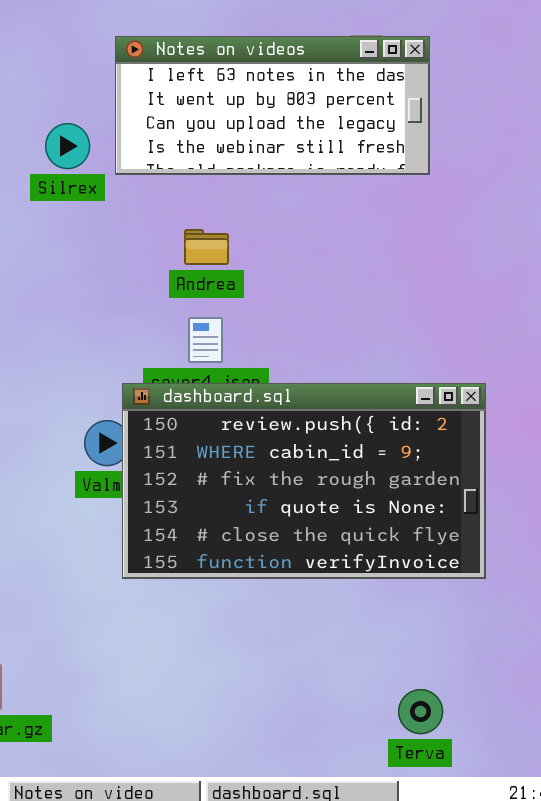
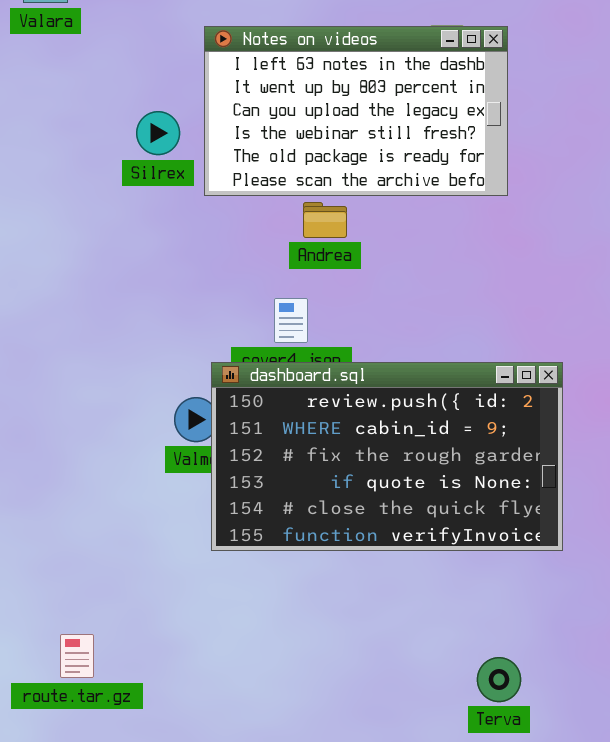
Notes on videos: [115,36,430,175] -> [204,26,508,196], resized
Andrea: [184,229,229,265] -> [303,202,347,238], moved

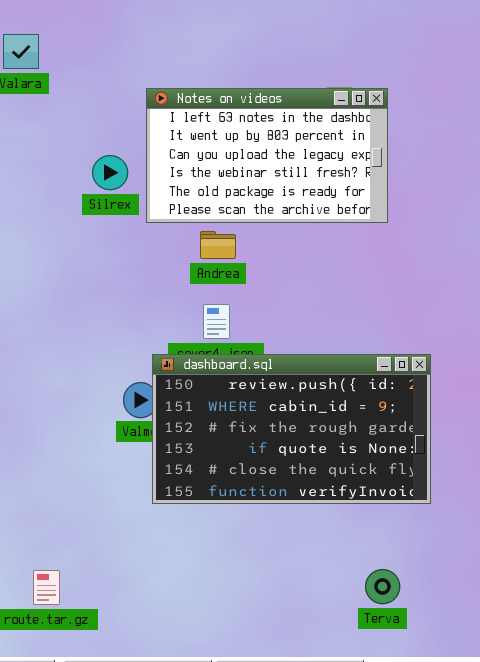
Andrea: [303,202,347,238] -> [200,231,236,259], moved
Terva: [477,657,521,702] -> [365,569,400,604], moved

